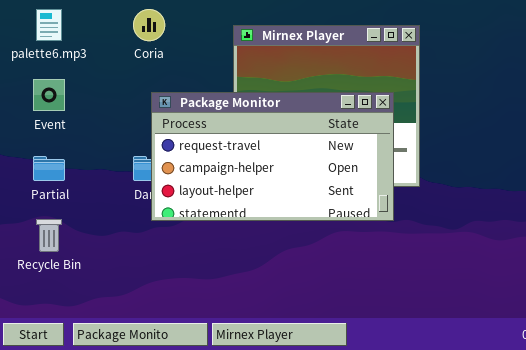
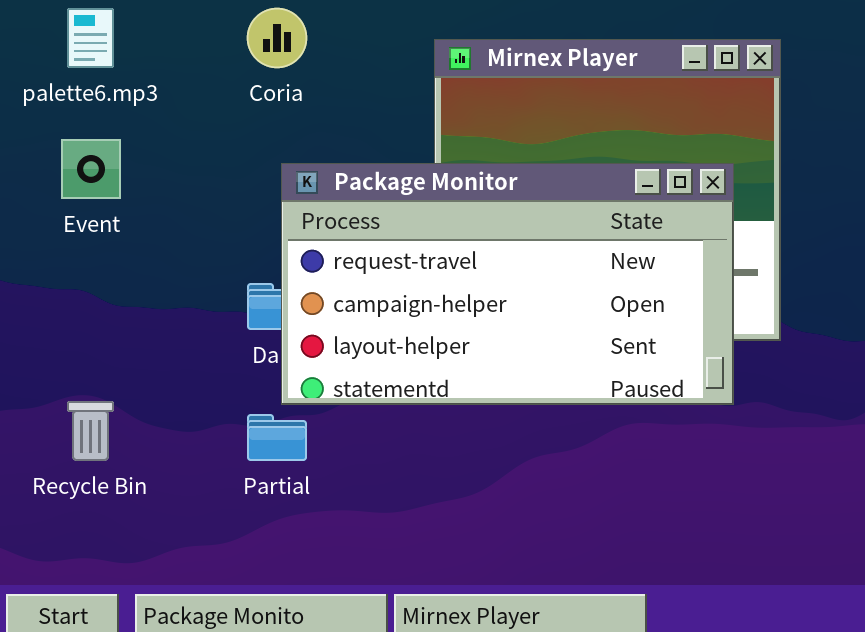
Partial: [33,156,65,181] -> [247,414,307,461], moved

